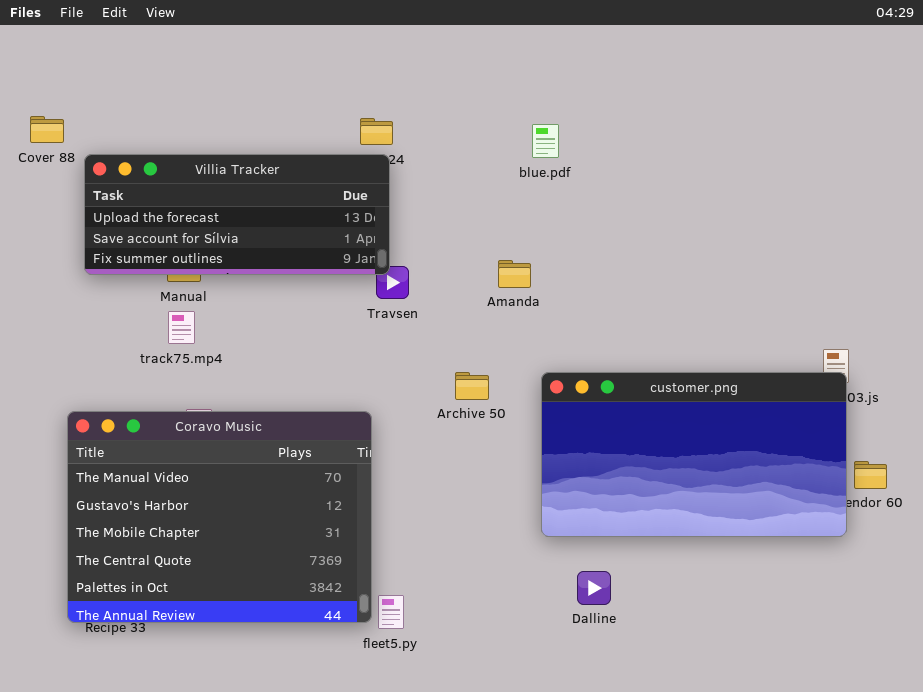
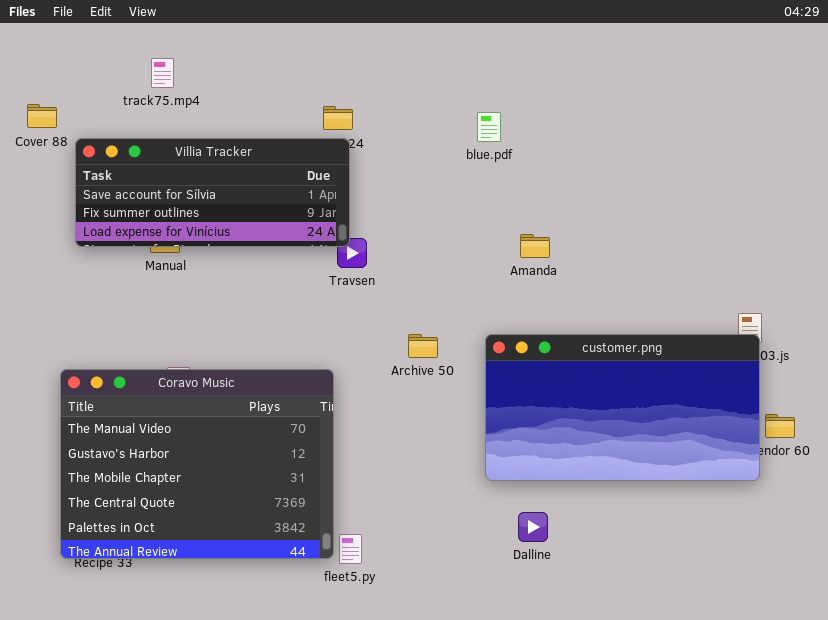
Villia Tracker: [84,154,390,275] -> [75,138,350,247], scrolled down 1 row
Amanda: [498,260,531,288] -> [520,234,550,258], moved
track75.mp4: [168,311,195,344] -> [151,58,174,88], moved

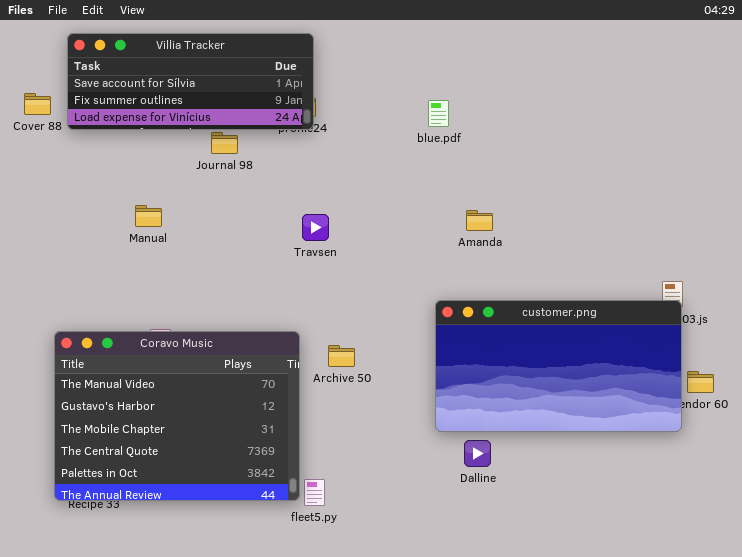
Villia Tracker: [75,138,350,247] -> [67,33,314,130], moved
Archive 50: [408,334,438,358] -> [328,345,355,367], moved
Dalline: [518,512,548,542] -> [464,440,491,467], moved

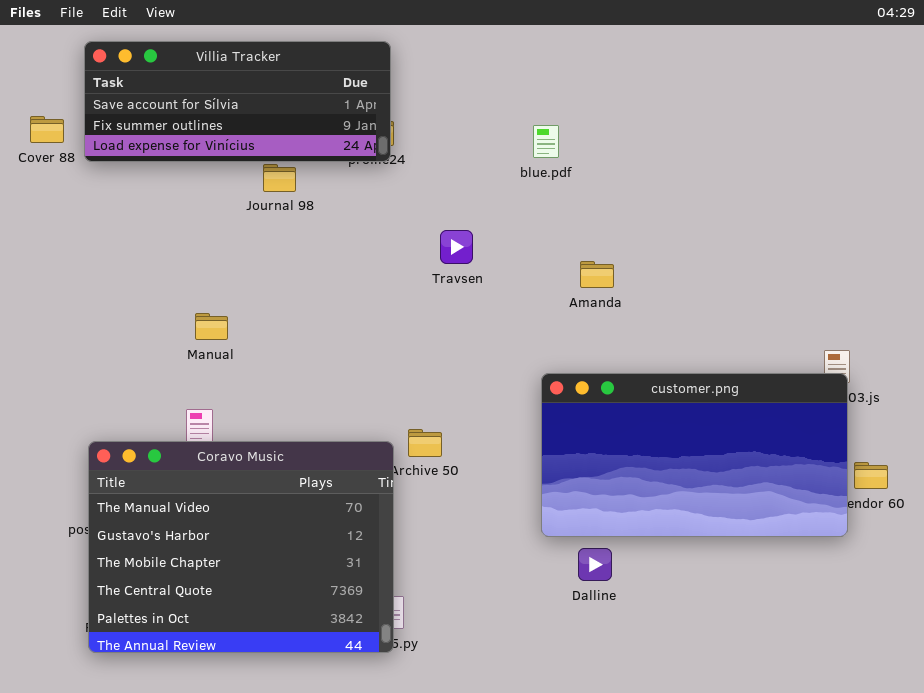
Manual: [135,205,162,227] -> [195,313,228,340], moved
Travsen: [302,214,329,241] -> [440,230,473,264], moved
Coravo Music: [54,331,300,501] -> [88,441,394,653], moved

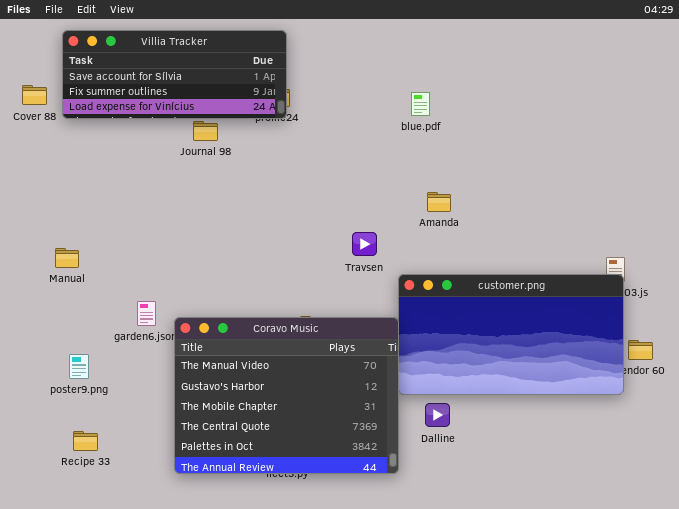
blue.pdf: [533,125,559,158] -> [411,92,430,116], moved
Travsen: [440,230,473,264] -> [352,232,377,256], moved
Manual: [195,313,228,340] -> [55,248,79,268], moved
Coravo Music: [88,441,394,653] -> [174,317,399,474], moved

